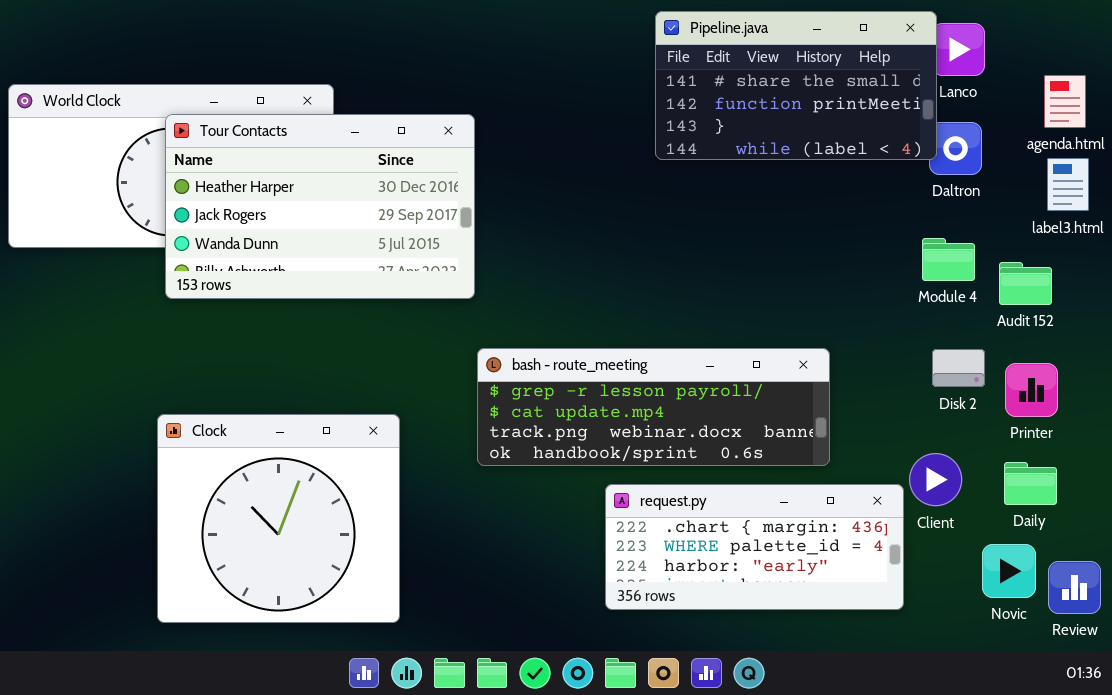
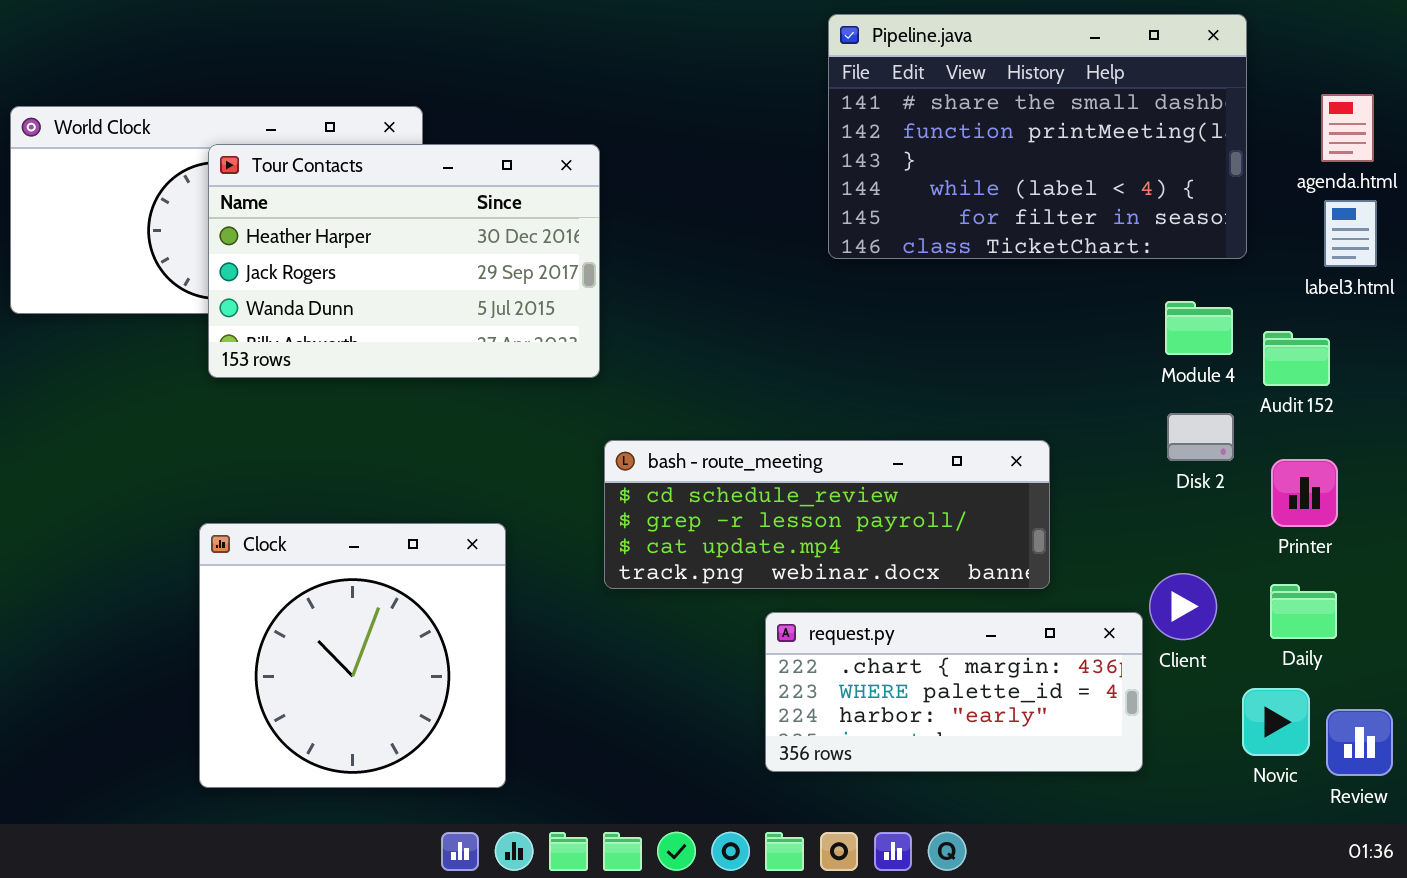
Pipeline.java: [655,11,937,160] -> [828,14,1247,259], resized
bash - route_meeting: [477,348,830,466] -> [604,440,1050,589], scrolled up 1 row
Disk 2: [932,349,985,387] -> [1167,413,1234,461], moved

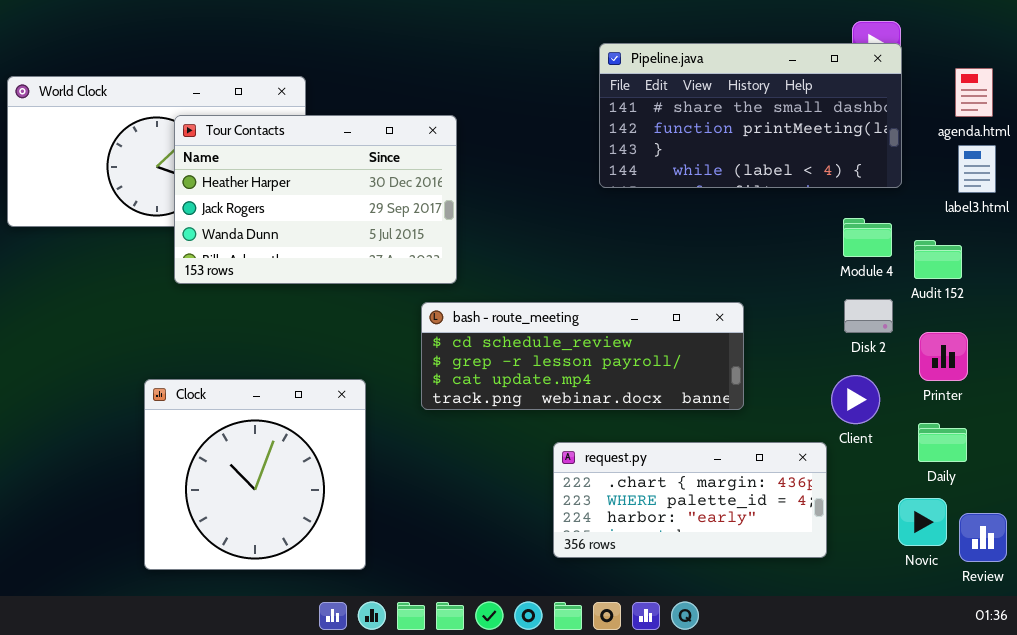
Pipeline.java: [828,14,1247,259] -> [599,43,902,188], resized
Tour Contacts: [208,144,600,378] -> [174,115,457,284], moved
bash - route_meeting: [604,440,1050,589] -> [421,302,744,410], moved
Client: [1149,573,1217,640] -> [831,375,880,424], moved

